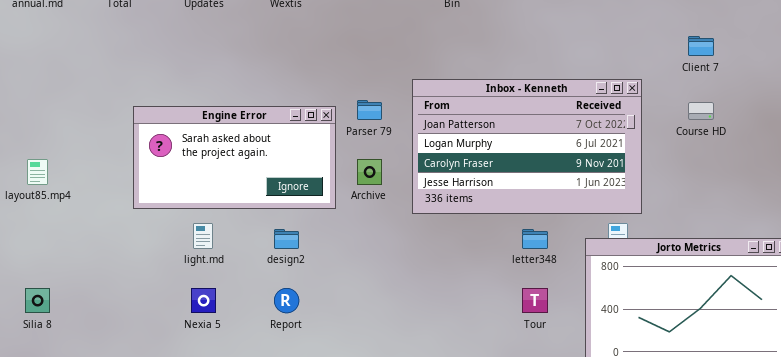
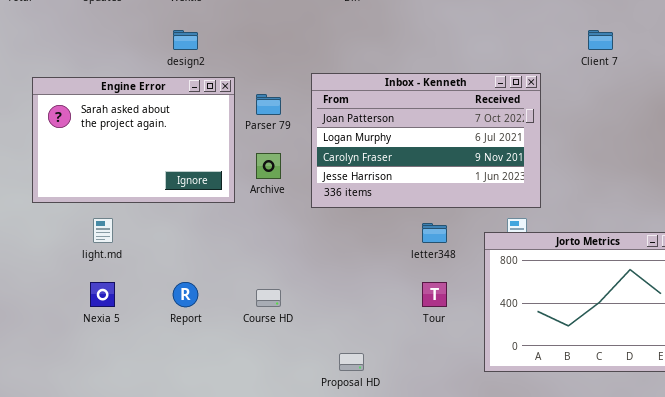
Course HD: [688,102,714,120] -> [256,289,281,307], moved
Engine Error: [133,106,336,209] -> [32,77,235,203], resized
design2: [274,229,299,249] -> [173,30,198,50], moved

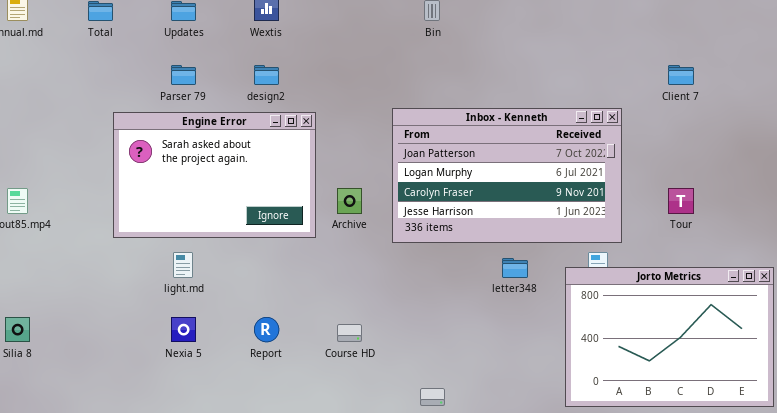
Parser 79: [256,94,281,115] -> [171,65,196,85], moved
Tour: [422,282,447,307] -> [668,188,694,214], moved

